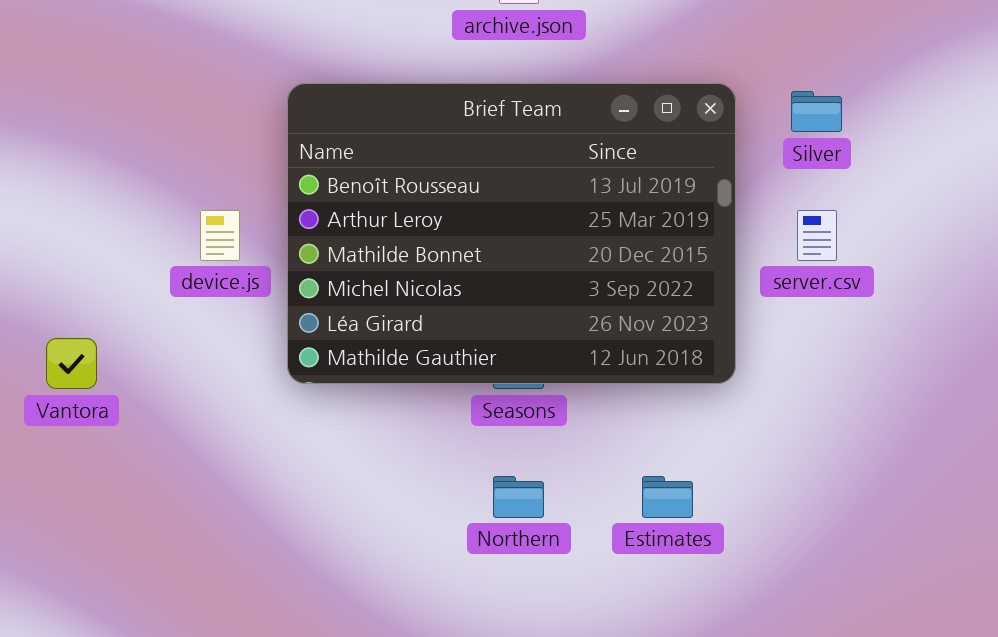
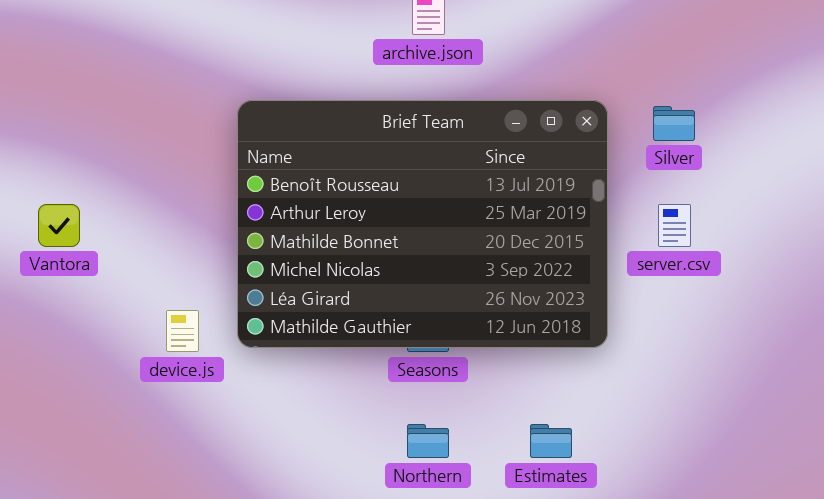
device.js: [200,210,240,261] -> [166,310,199,352], moved
Vantora: [46,338,97,389] -> [38,204,80,247], moved

